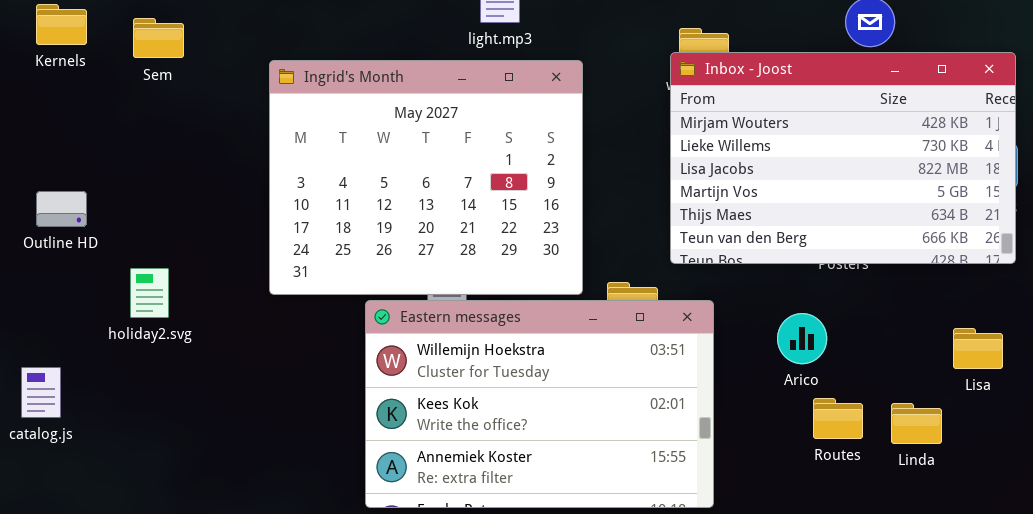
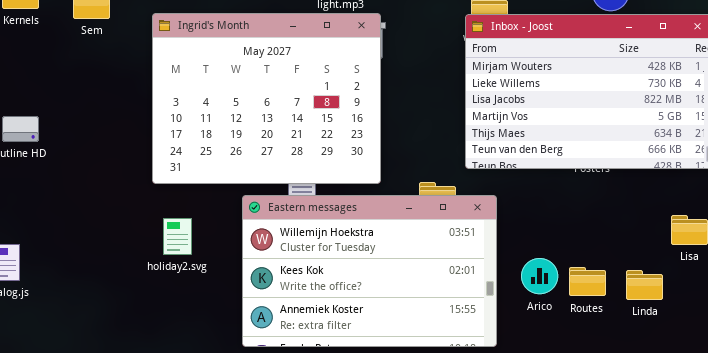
Ingrid's Month: [269,60,583,295] -> [152,13,381,184], moved
holiday2.svg: [130,268,169,318] -> [163,218,192,255], moved
Arico: [777,313,827,364] -> [521,258,558,294], moved

